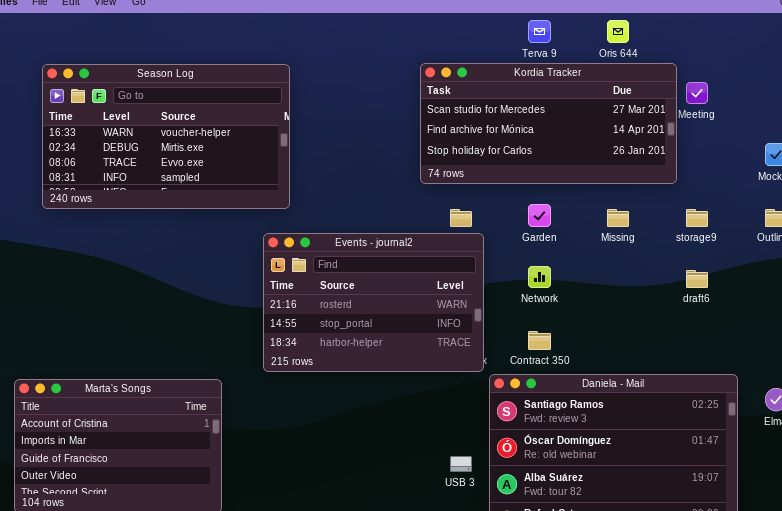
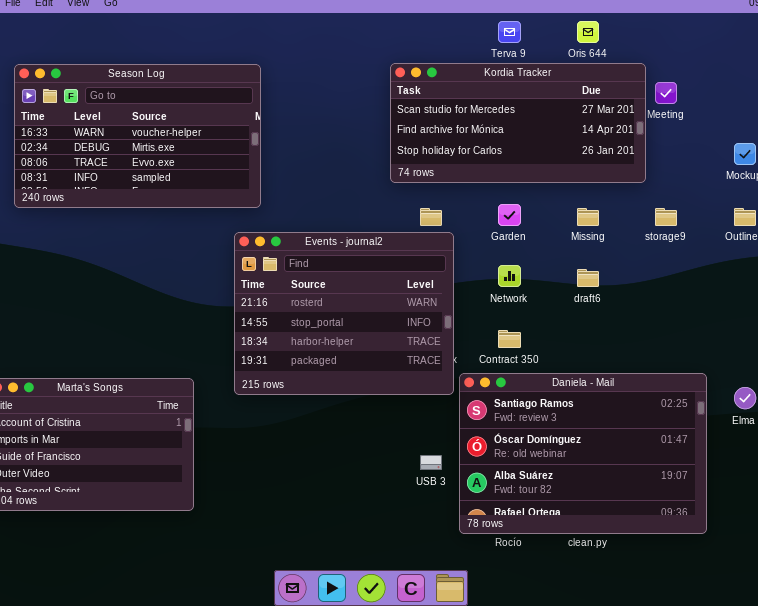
Events - journal2: [263,233,484,372] -> [234,232,454,395], resized
draft6: [686,270,708,288] -> [577,269,599,287], moved

